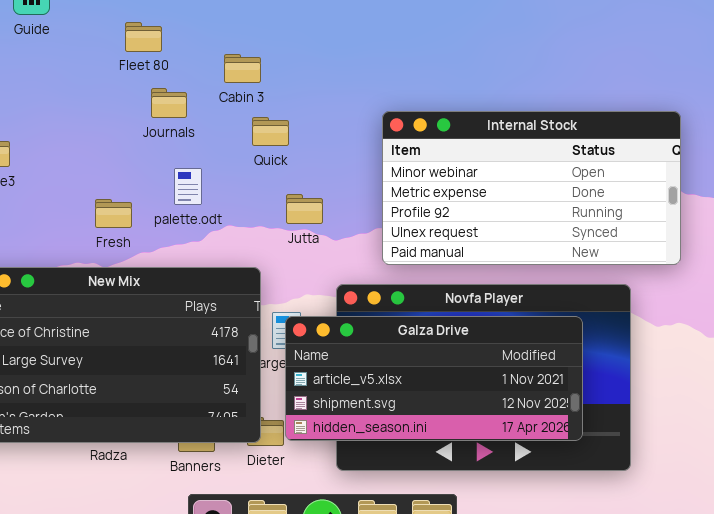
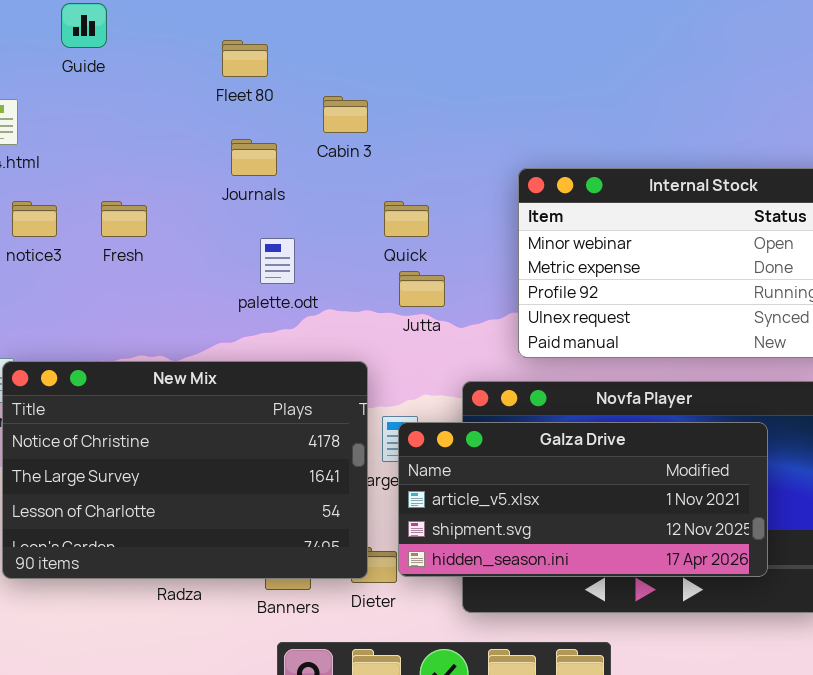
Fleet 80: [125,22,162,52] -> [222,40,268,77], moved
Quick: [252,117,289,146] -> [384,201,429,237], moved
Fresh: [95,199,132,228] -> [101,201,147,237], moved

